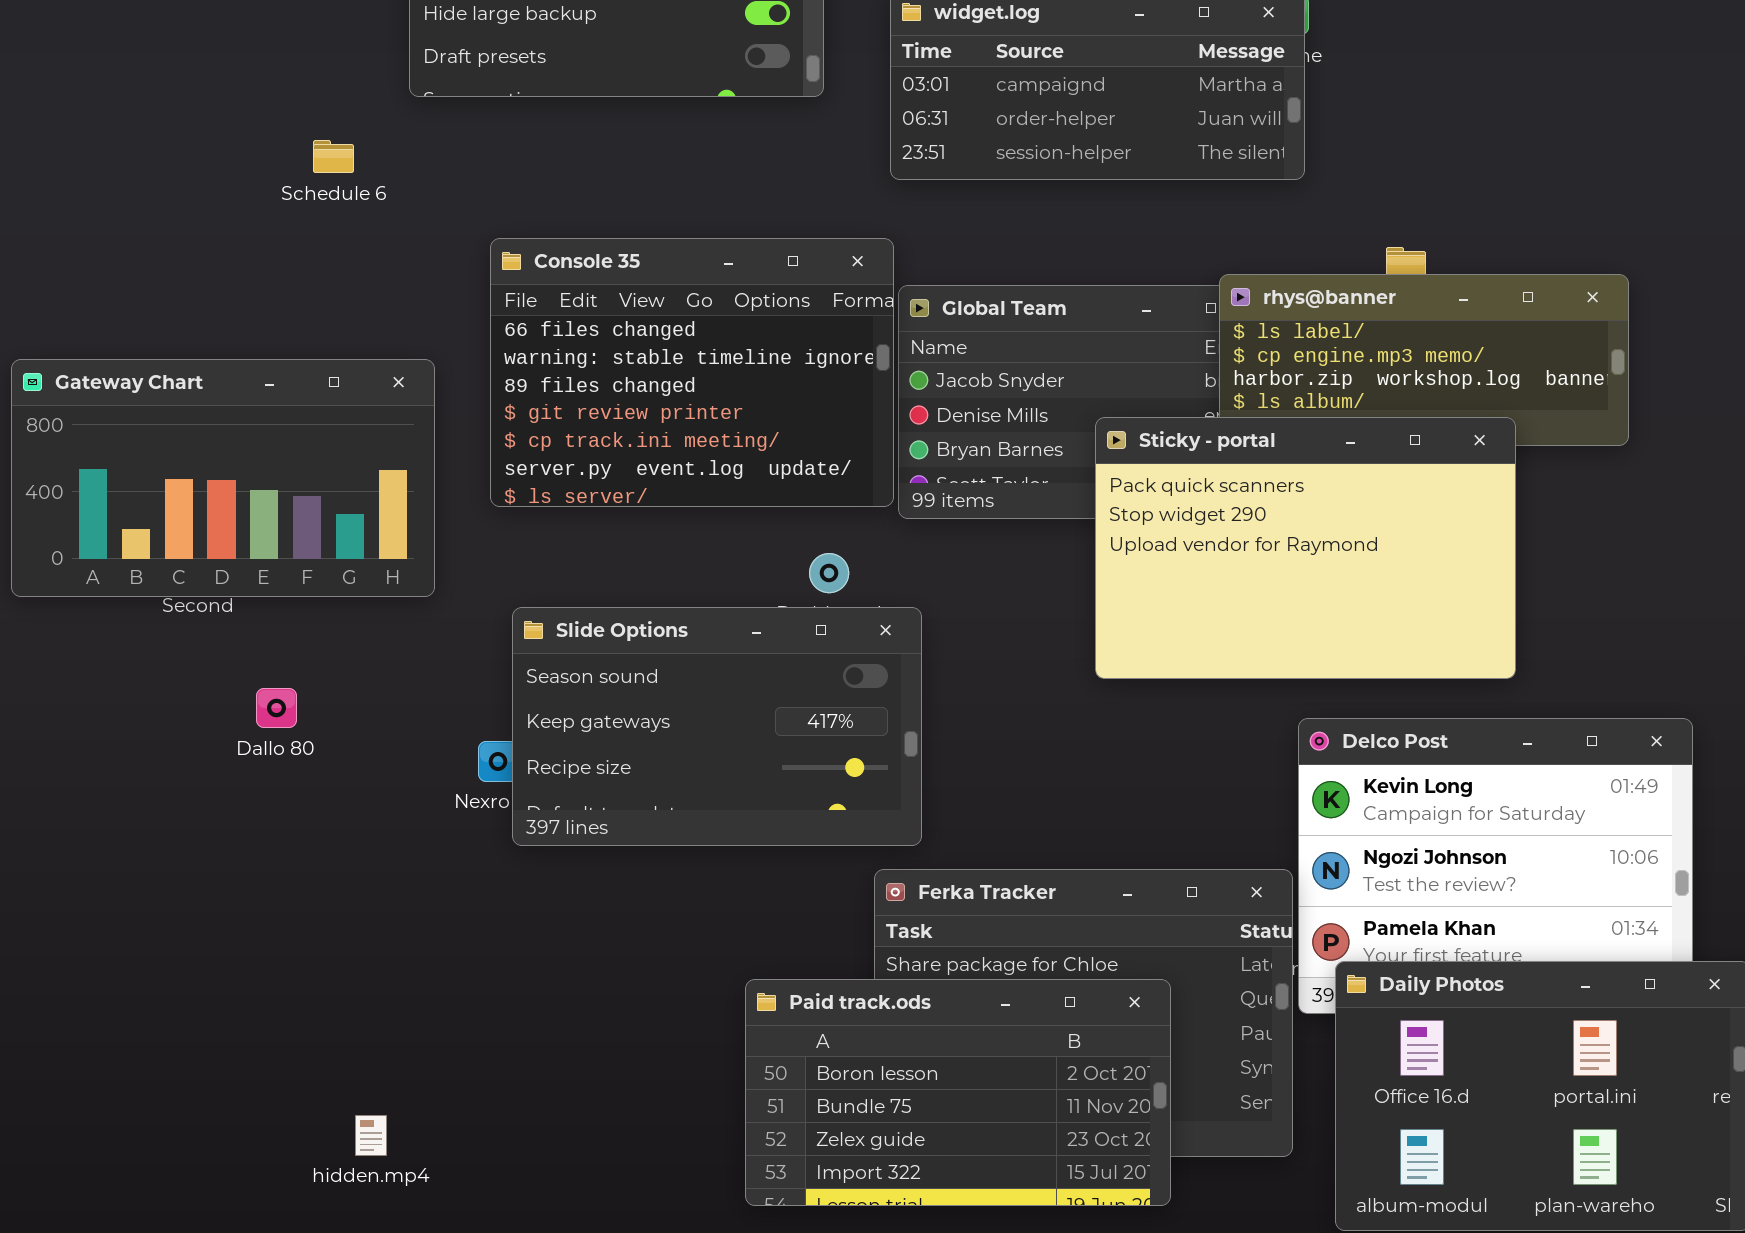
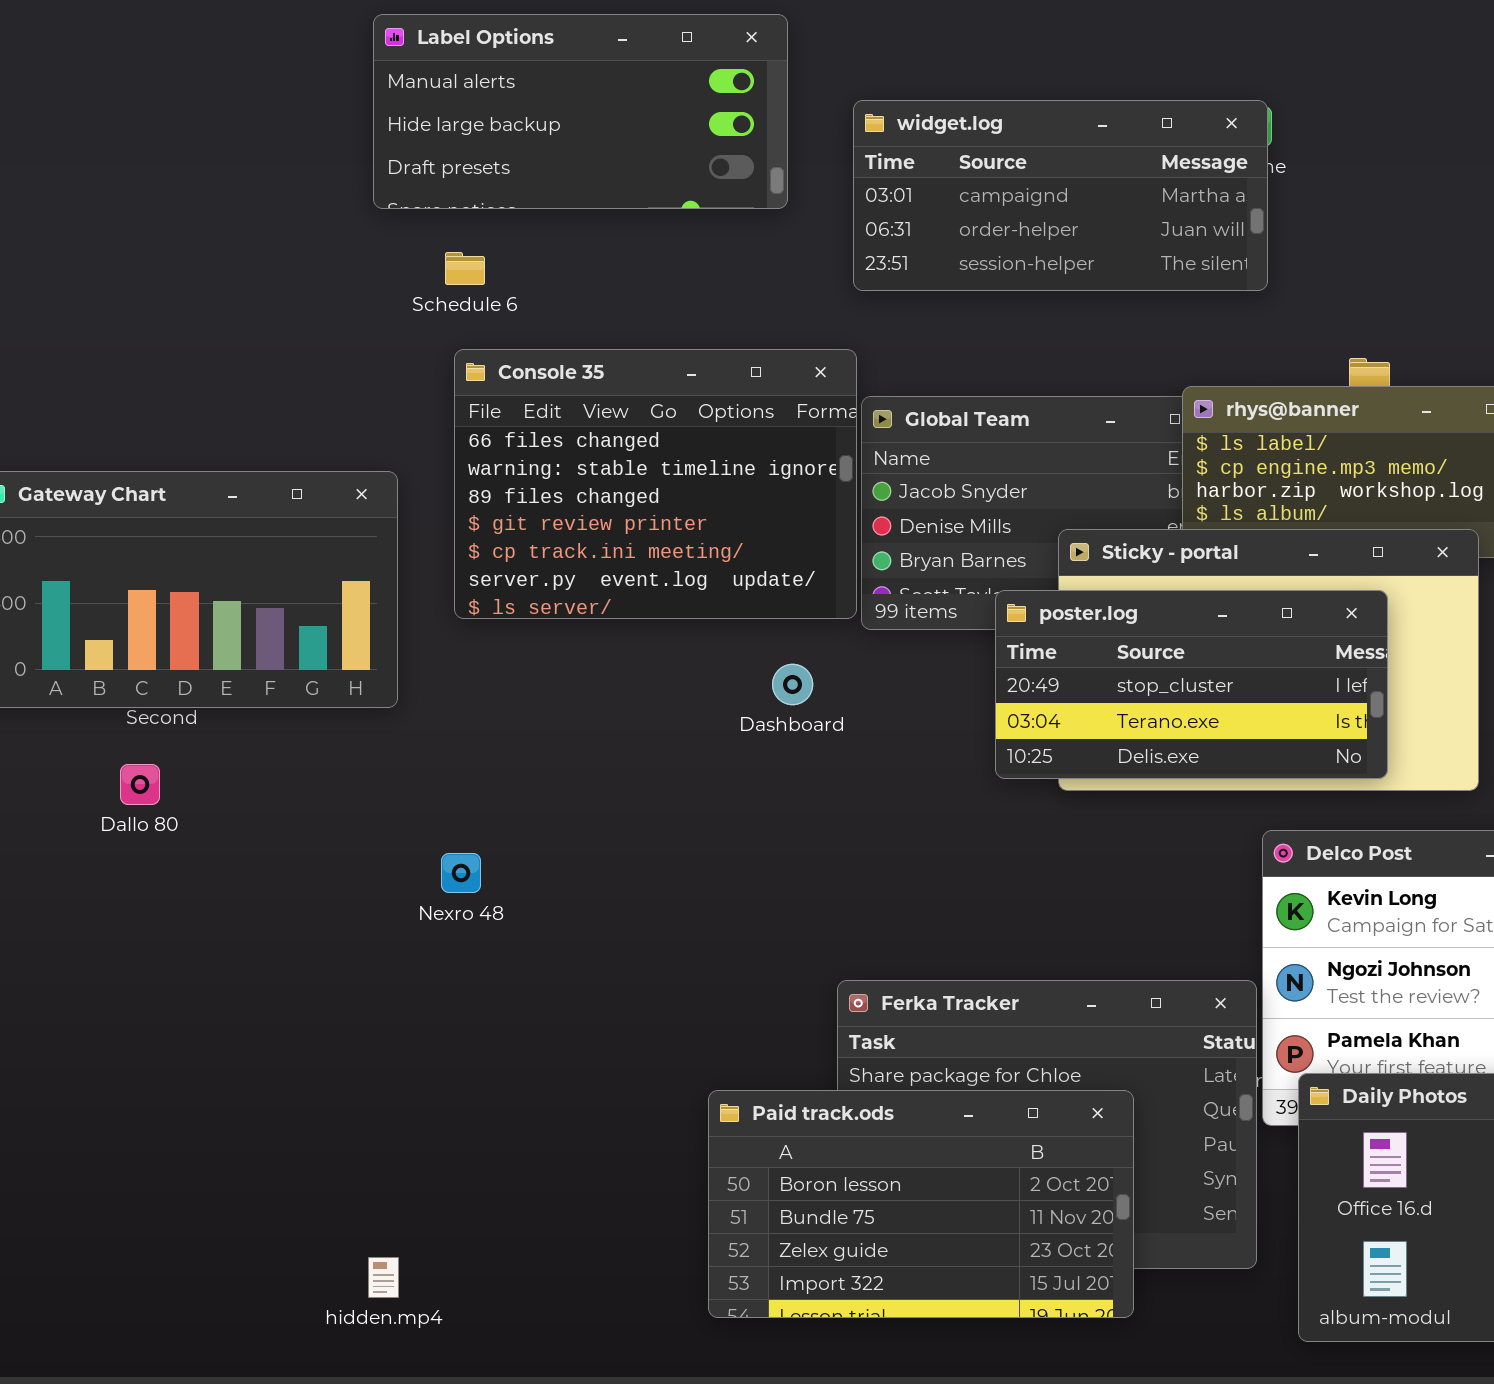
Schedule 6: [313,140,354,173] -> [445,252,485,285], moved
poster.log: none -> [995,590,1388,779], opened
Slide Options: [512,607,922,846] -> none, closed
Dallo 80: [256,688,297,728] -> [120,764,160,805], moved
hidden.mp4: [355,1115,387,1156] -> [368,1257,399,1298], moved

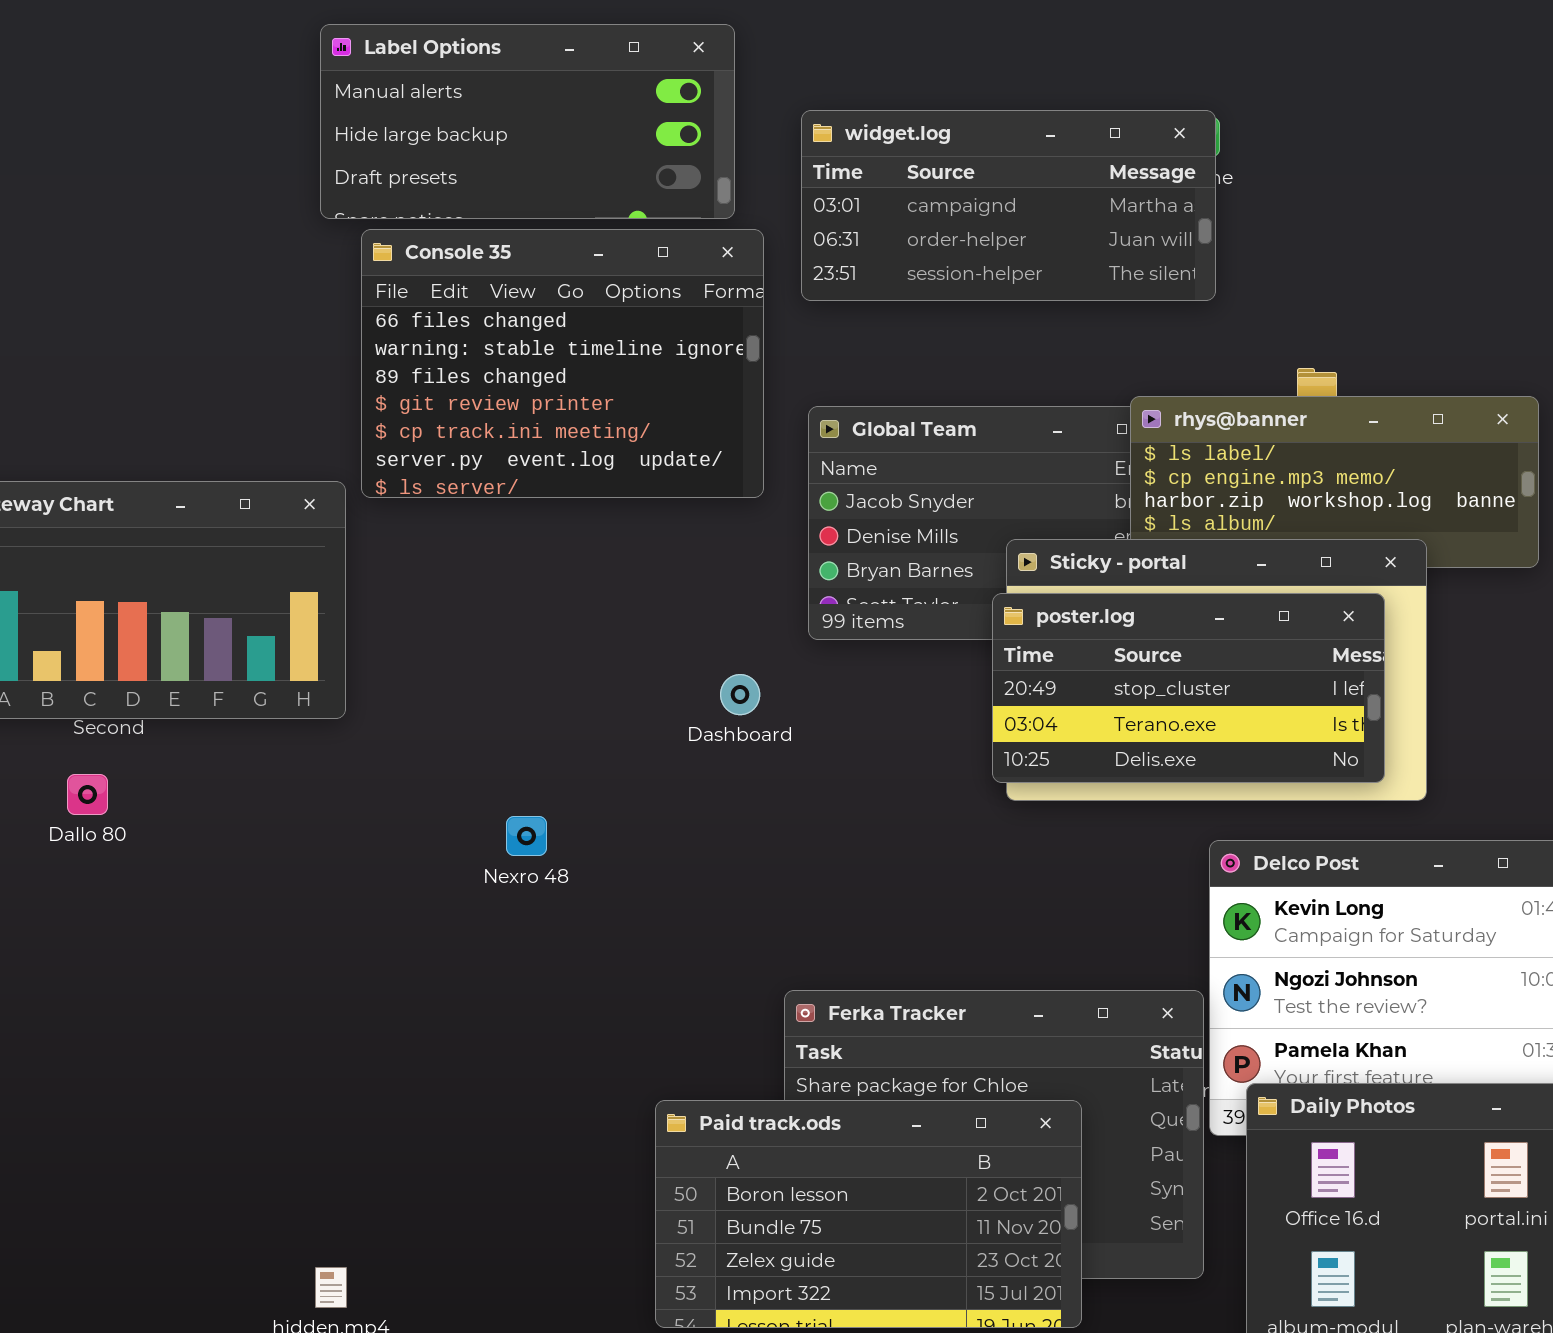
Console 35: [454,349,857,619] -> [361,229,764,498], moved
poster.log: [995,590,1388,779] -> [992,593,1385,783], moved
Nexro 48: [441,853,481,893] -> [506,816,547,856], moved

